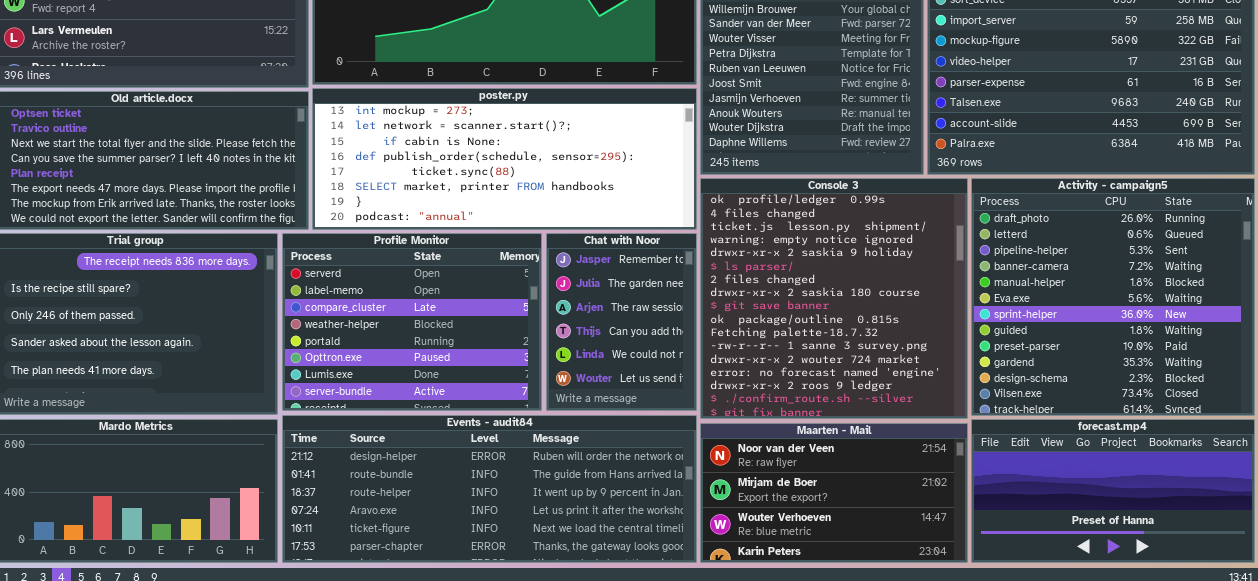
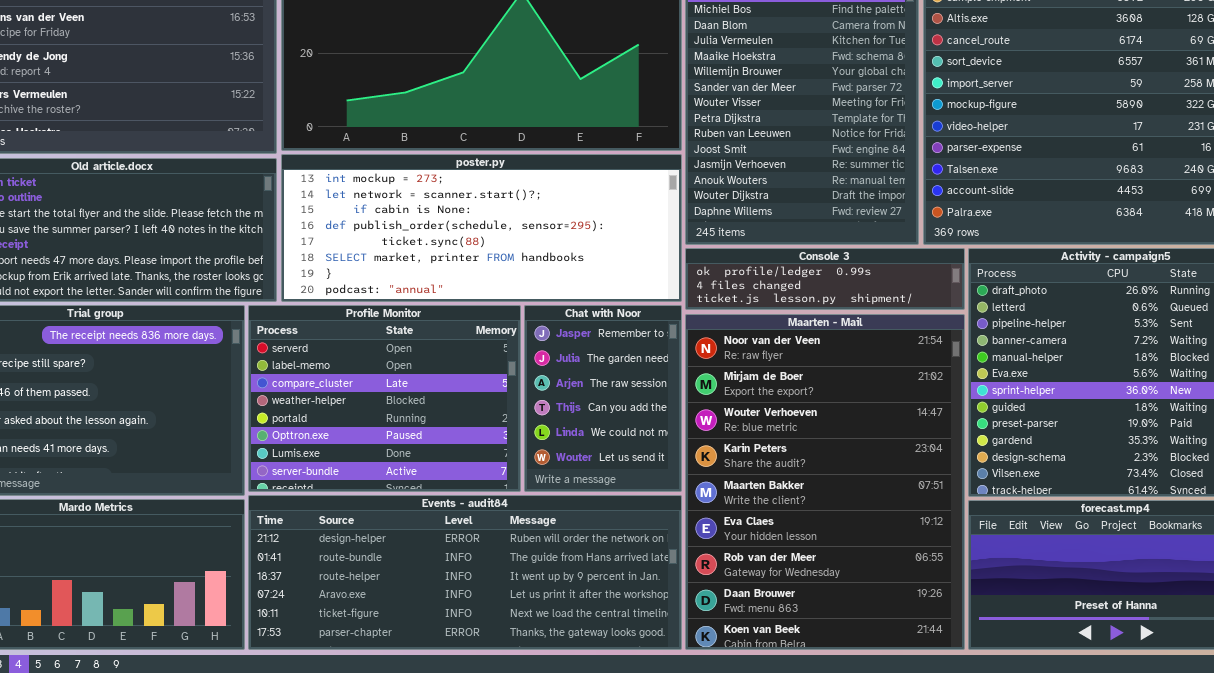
Console 3: [700,178,968,419] -> [685,248,965,310], resized
Maarten - Mail: [700,423,968,563] -> [685,314,965,650], resized

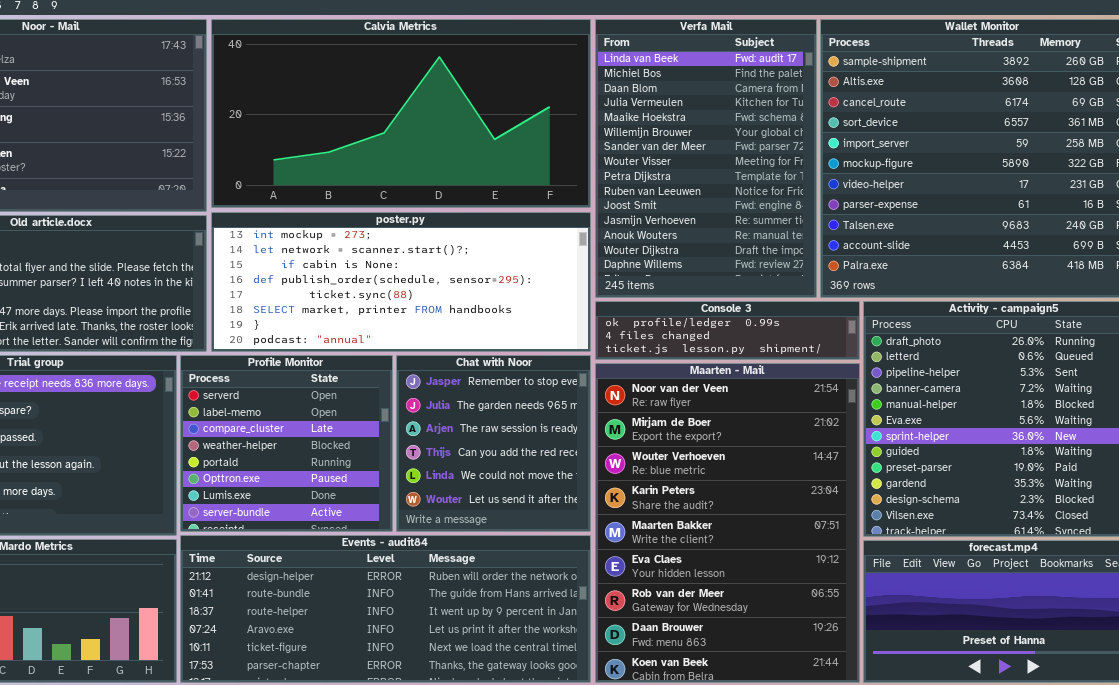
Profile Monitor: [248,305,521,492] -> [180,355,393,532], resized
Chat with Noor: [524,305,682,492] -> [396,355,591,532], resized

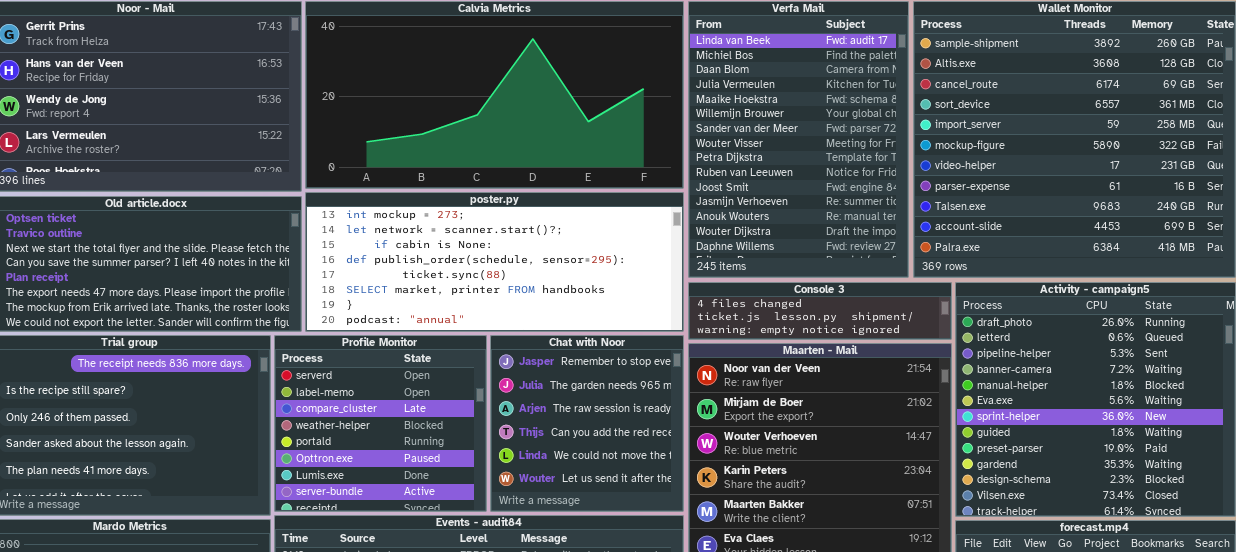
Console 3: [595,301,860,360] -> [688,282,952,340], scrolled down 1 row

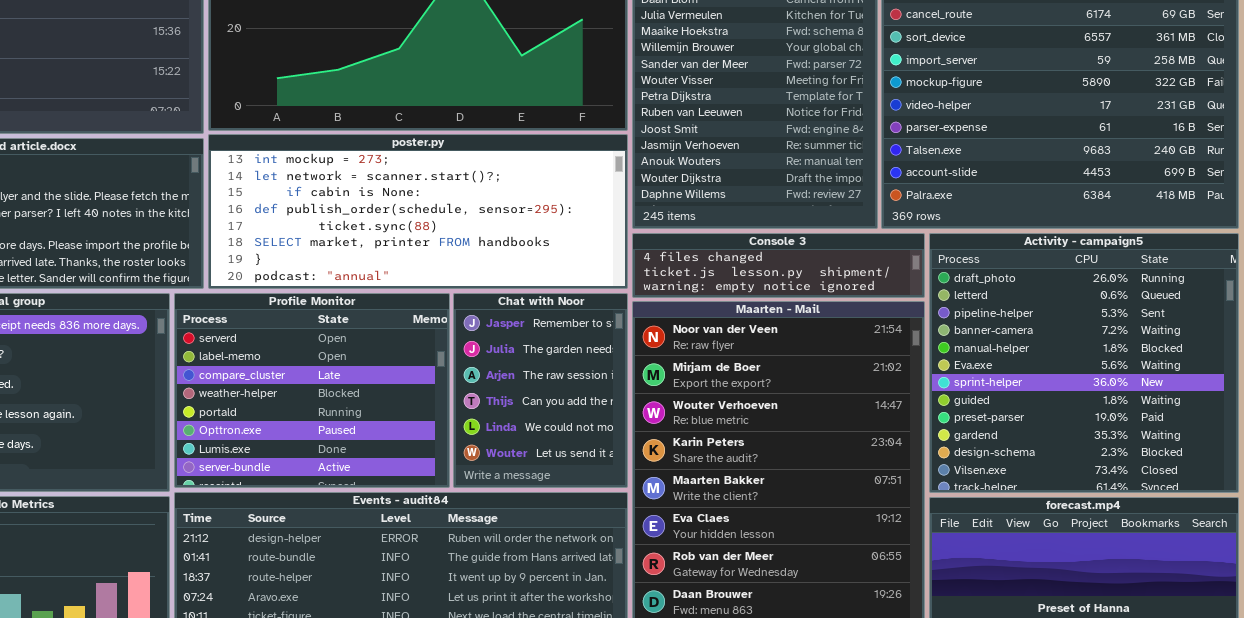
Profile Monitor: [274,335,487,512] -> [174,293,450,488], resized
Chat with Noor: [490,335,684,512] -> [453,293,628,488], resized

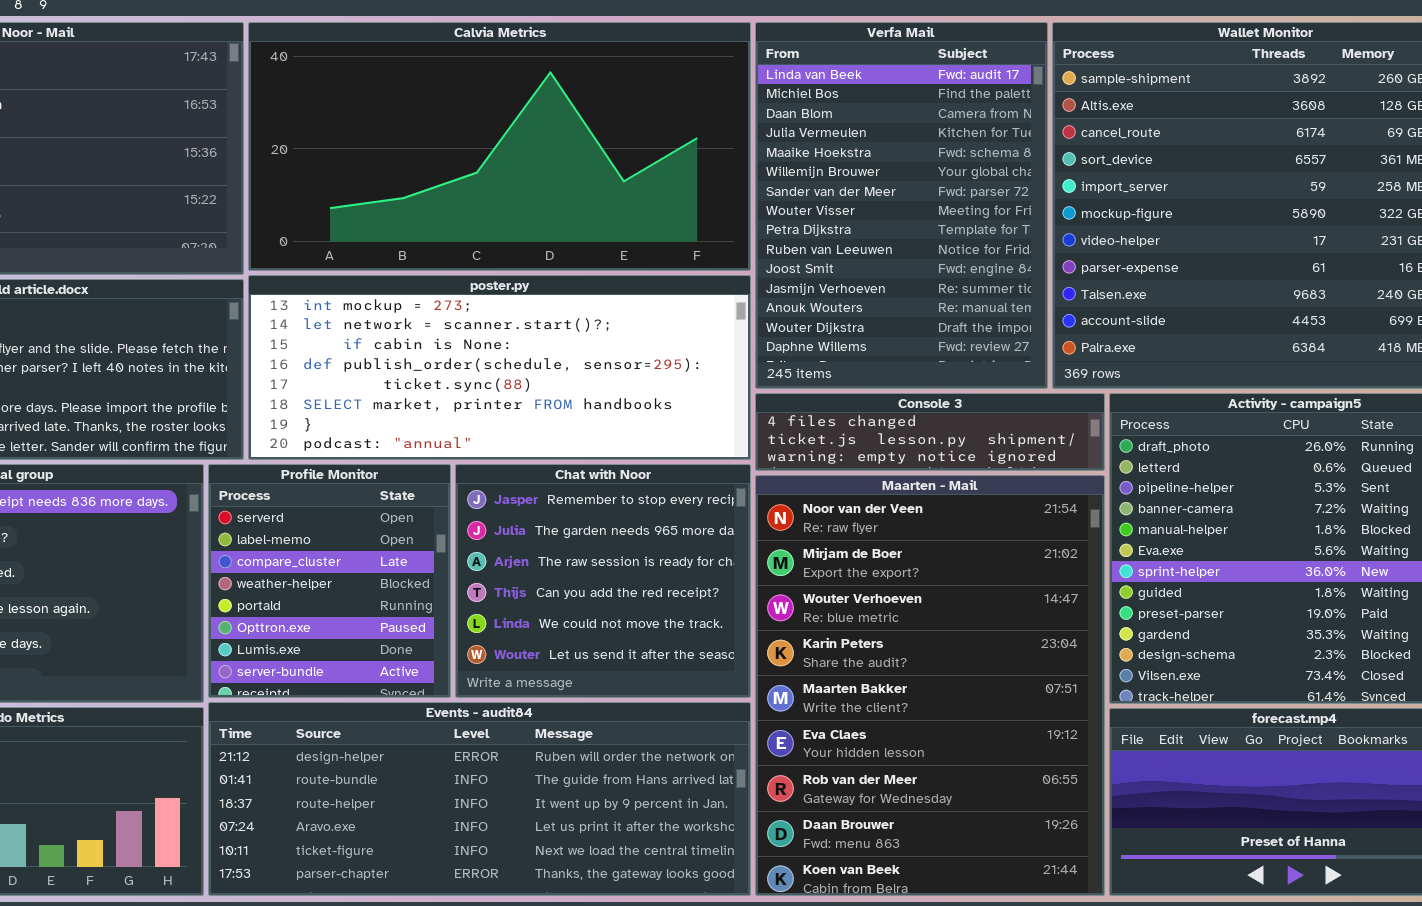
Profile Monitor: [174,293,450,488] -> [208,464,451,698], resized
Chat with Noor: [453,293,628,488] -> [455,464,751,698], resized

